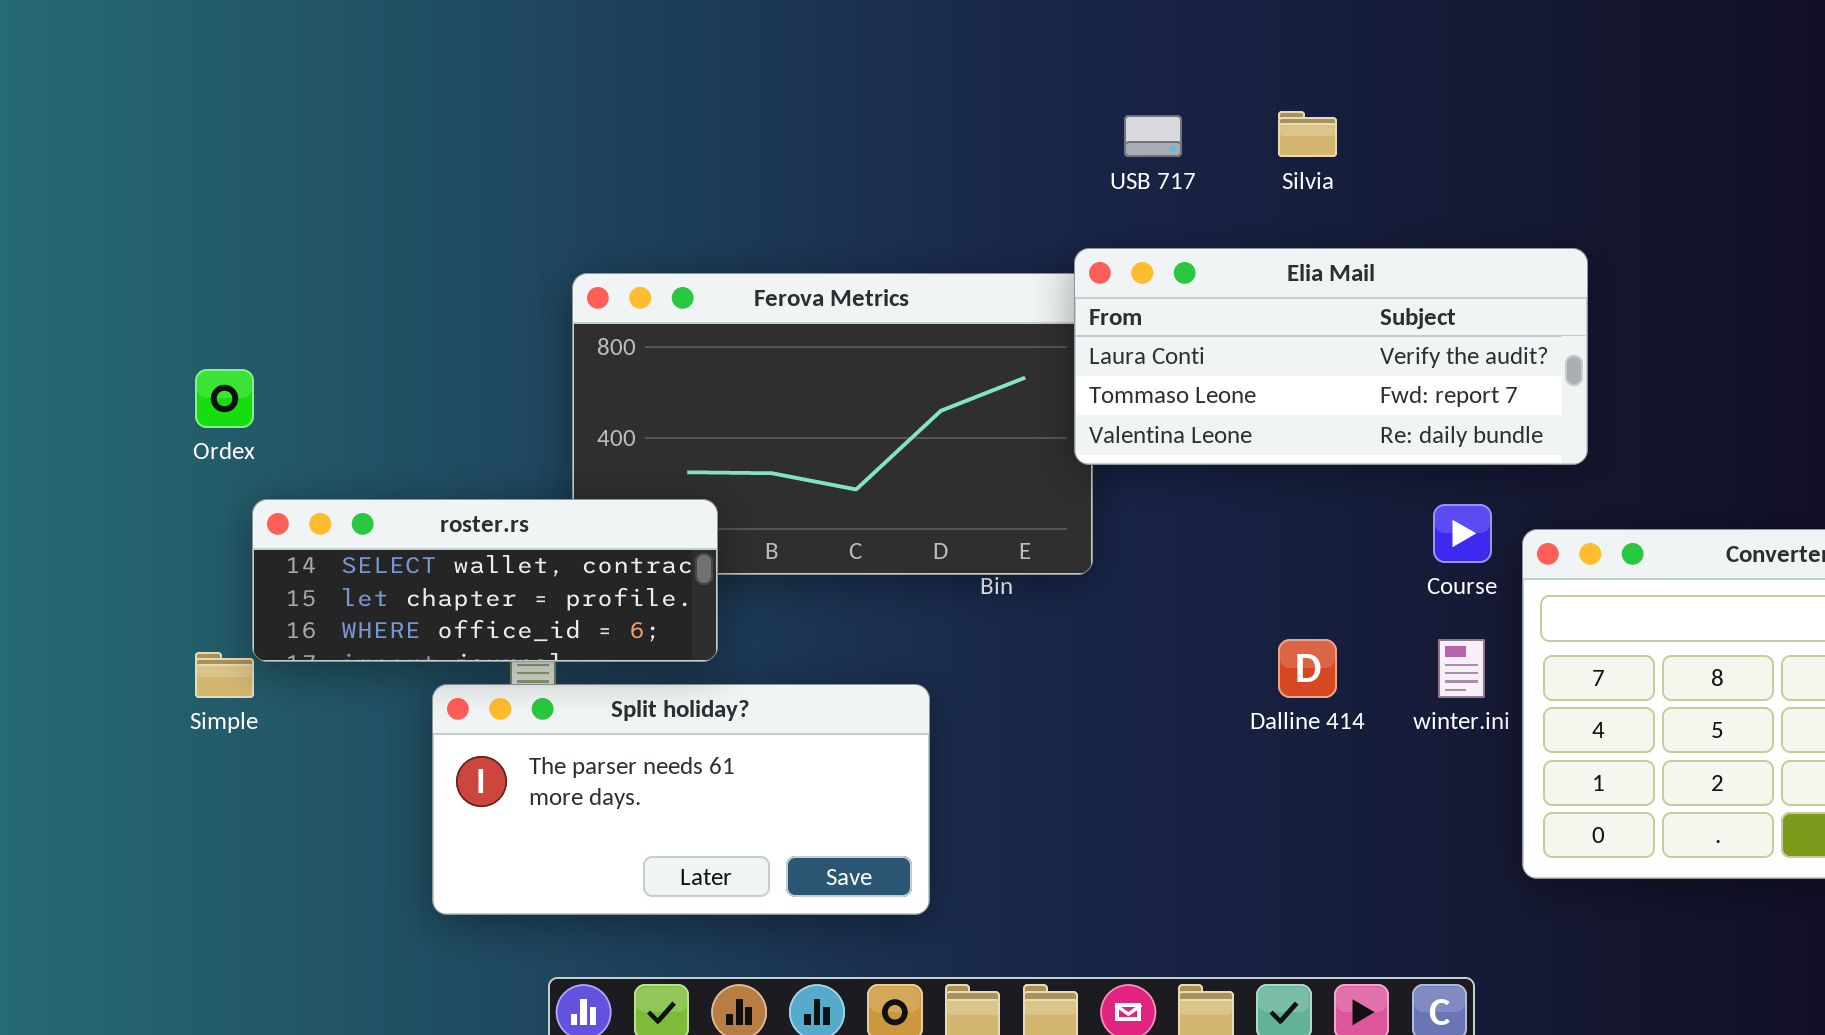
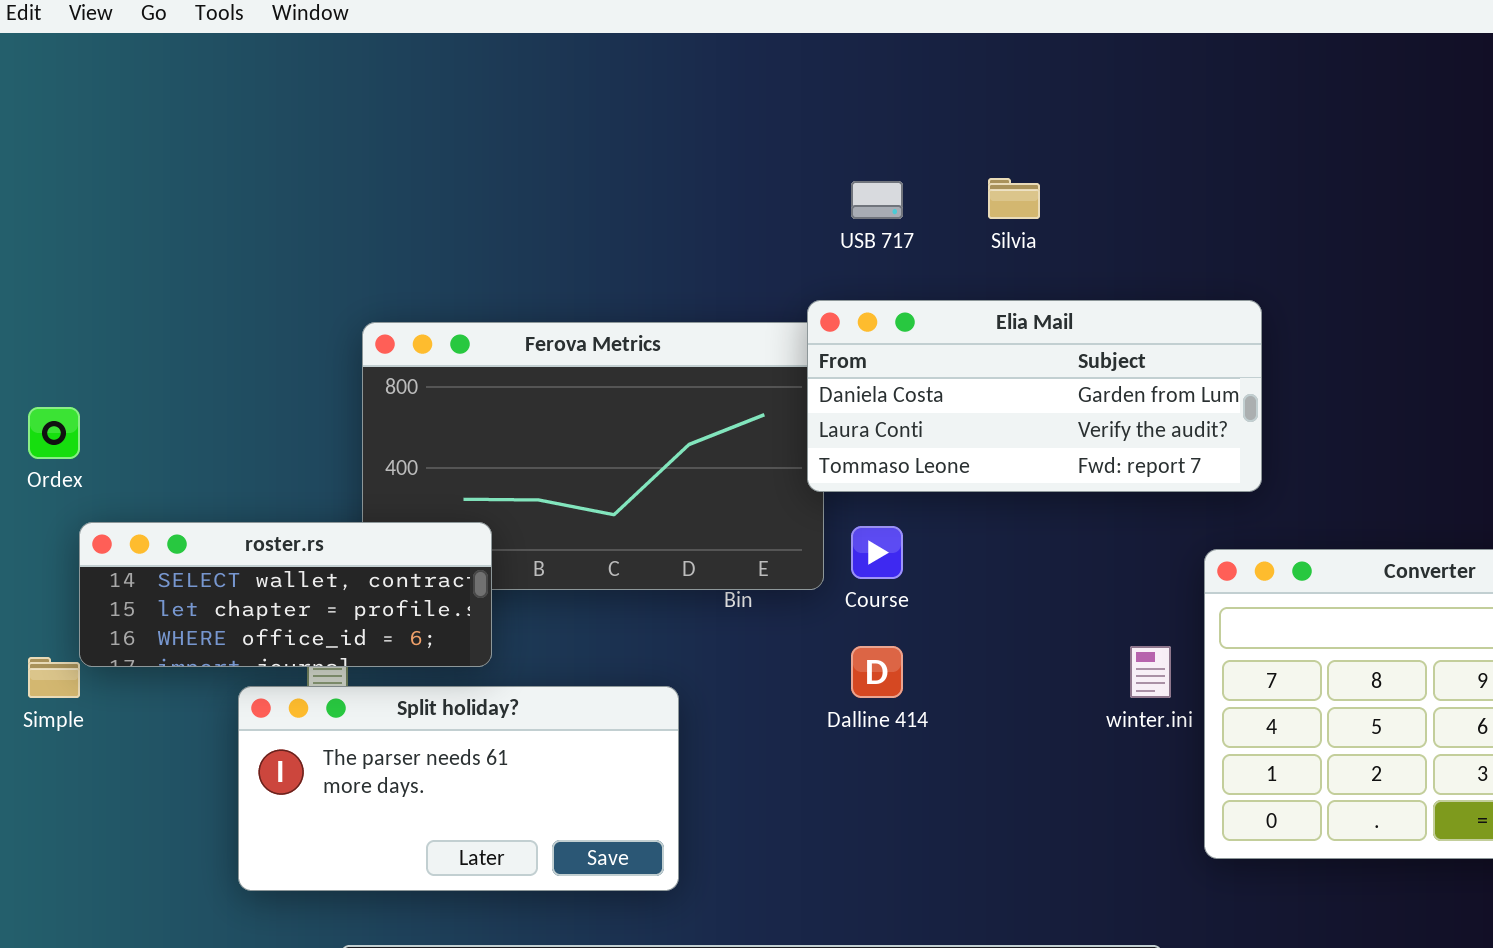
Elia Mail: [1074,248,1588,465] -> [807,300,1262,492], scrolled up 1 row
Course: [1433,504,1492,563] -> [851,526,903,579], moved
Dalline 414: [1278,639,1337,698] -> [851,646,903,698], moved

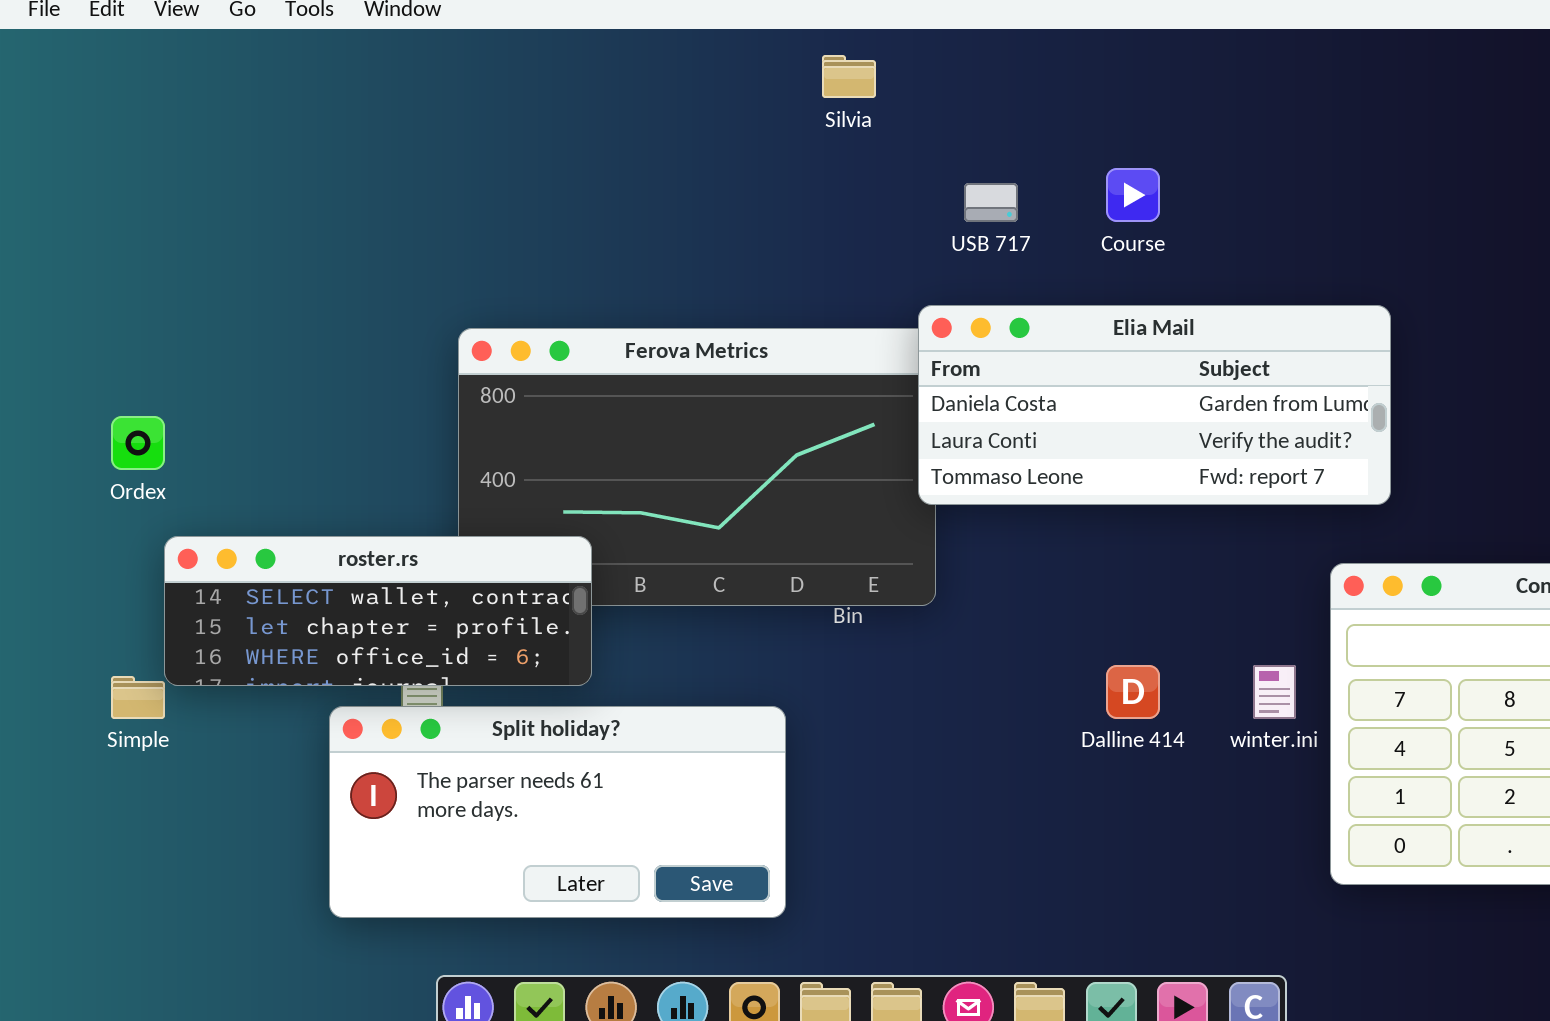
Silvia: [988,178,1040,219] -> [822,55,876,98], moved
Course: [851,526,903,579] -> [1106,168,1160,222], moved
Dalline 414: [851,646,903,698] -> [1106,665,1160,719], moved

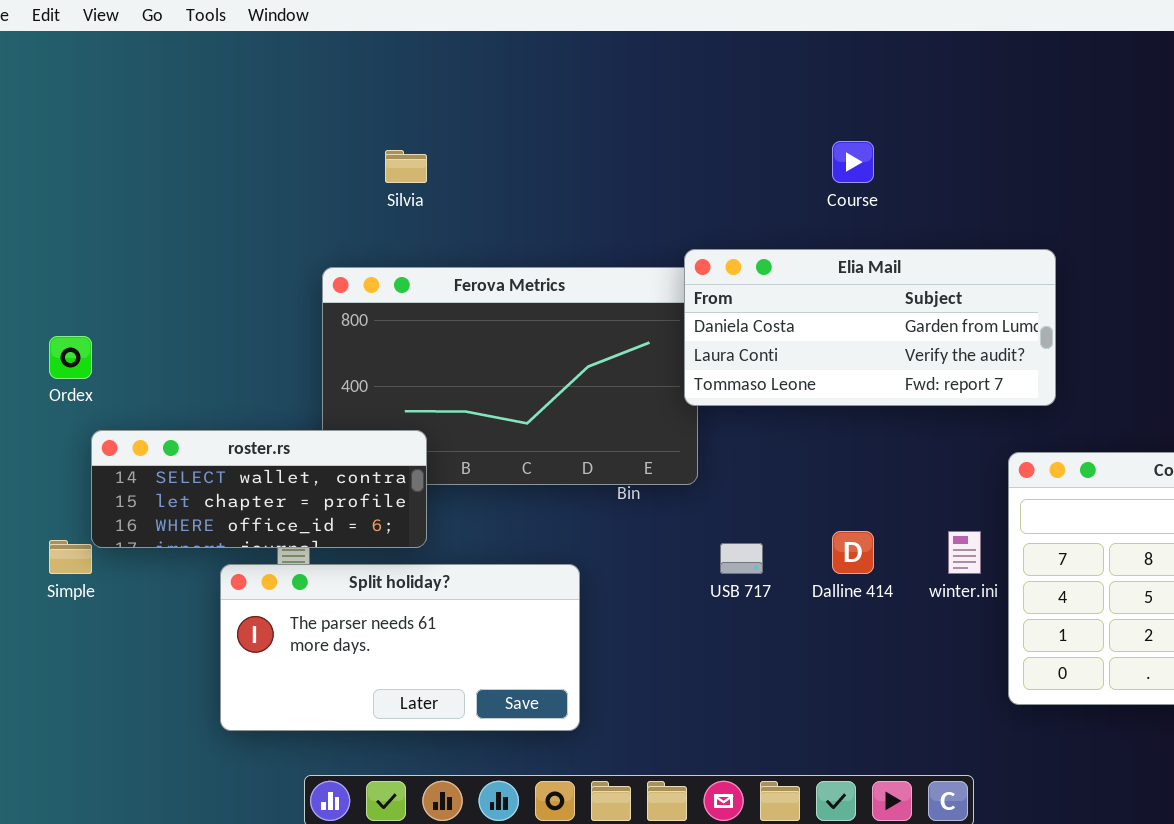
Silvia: [822,55,876,98] -> [385,150,427,183], moved
USB 717: [964,183,1018,222] -> [720,543,763,574], moved

